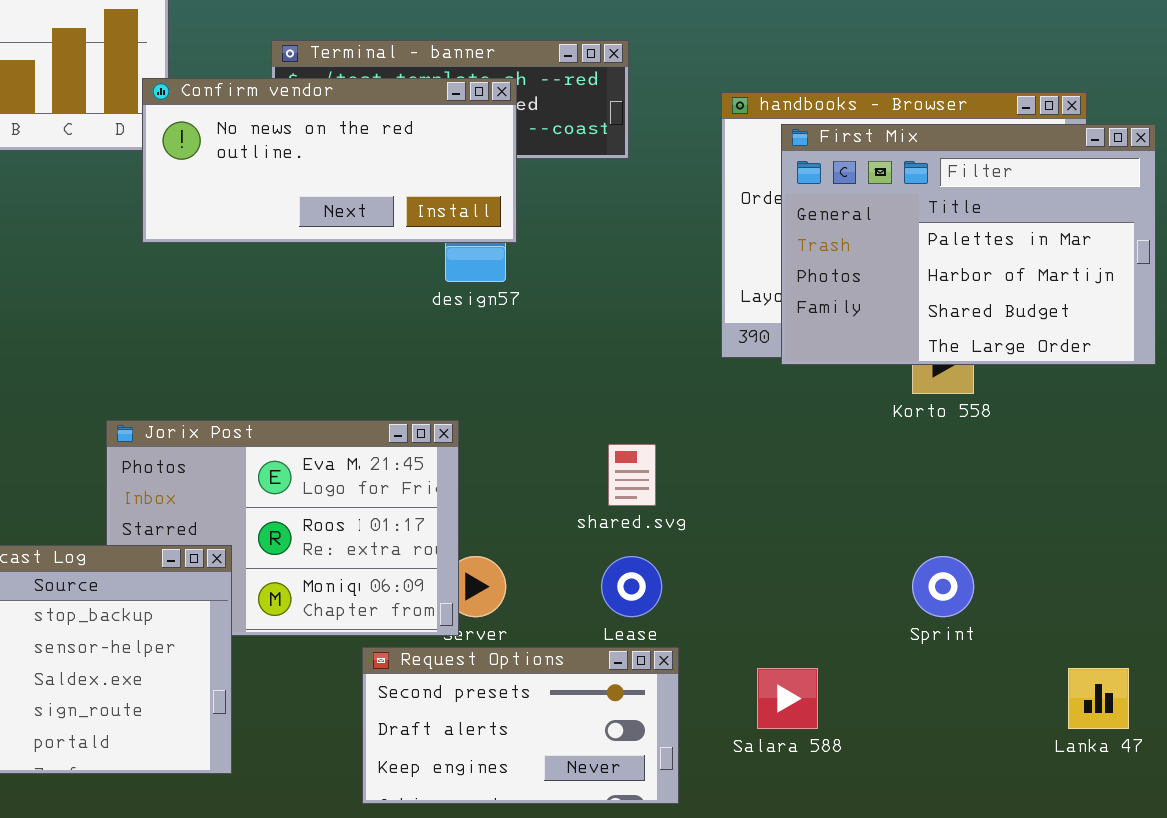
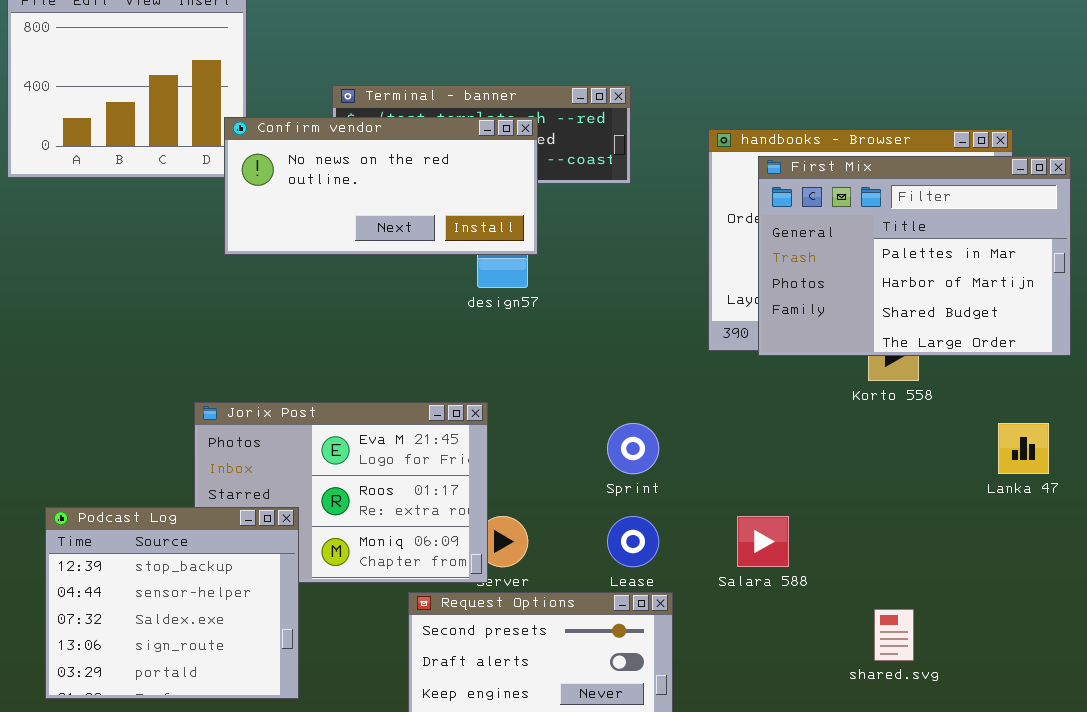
shared.svg: [608,444,656,506] -> [874,609,914,661], moved
Sprint: [912,556,974,617] -> [607,423,659,474], moved
Salara 588: [757,668,818,729] -> [737,516,789,567], moved
Lanka 47: [1068,668,1129,729] -> [998,423,1049,474], moved

